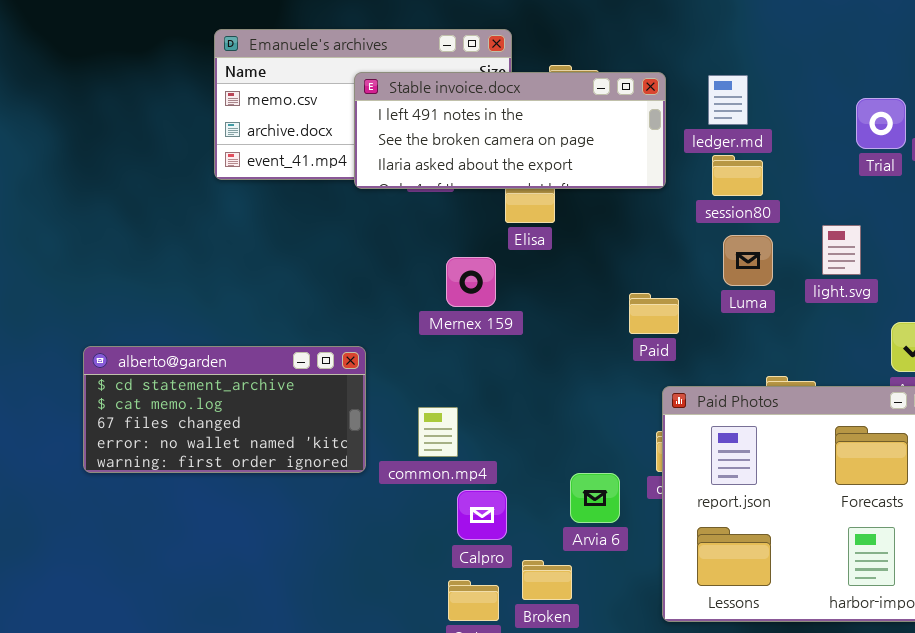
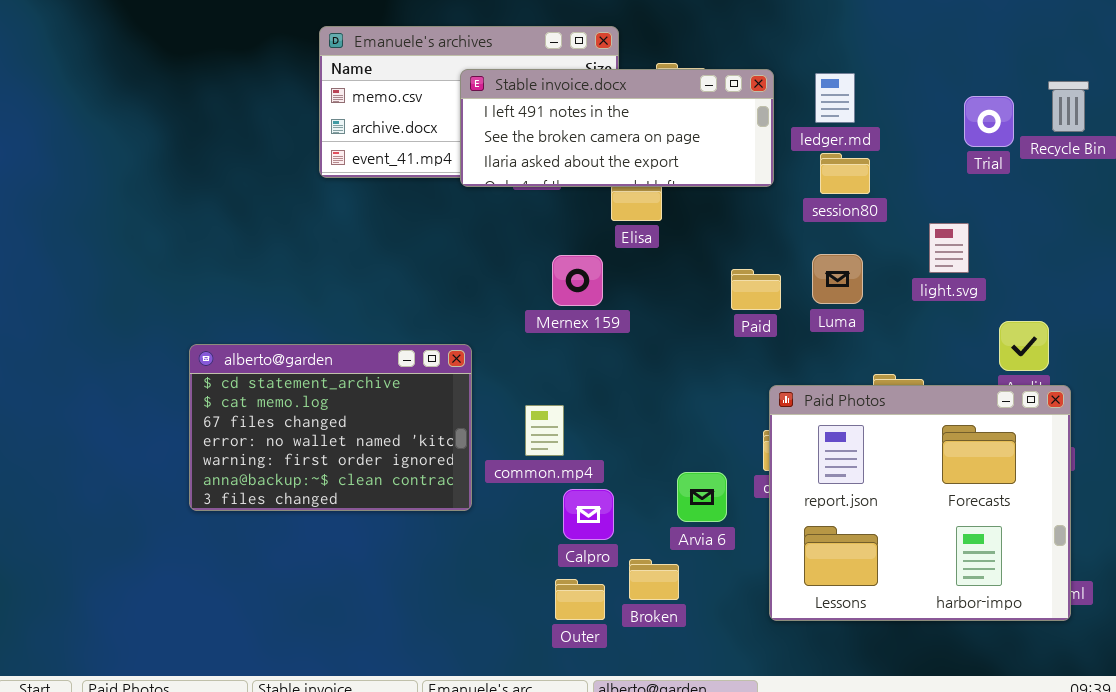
Luma: [723,235,773,286] -> [812,254,863,304], moved
Paid: [629,293,679,334] -> [731,269,781,310], moved
alberto@garden: [83,346,366,473] -> [189,344,472,511], resized

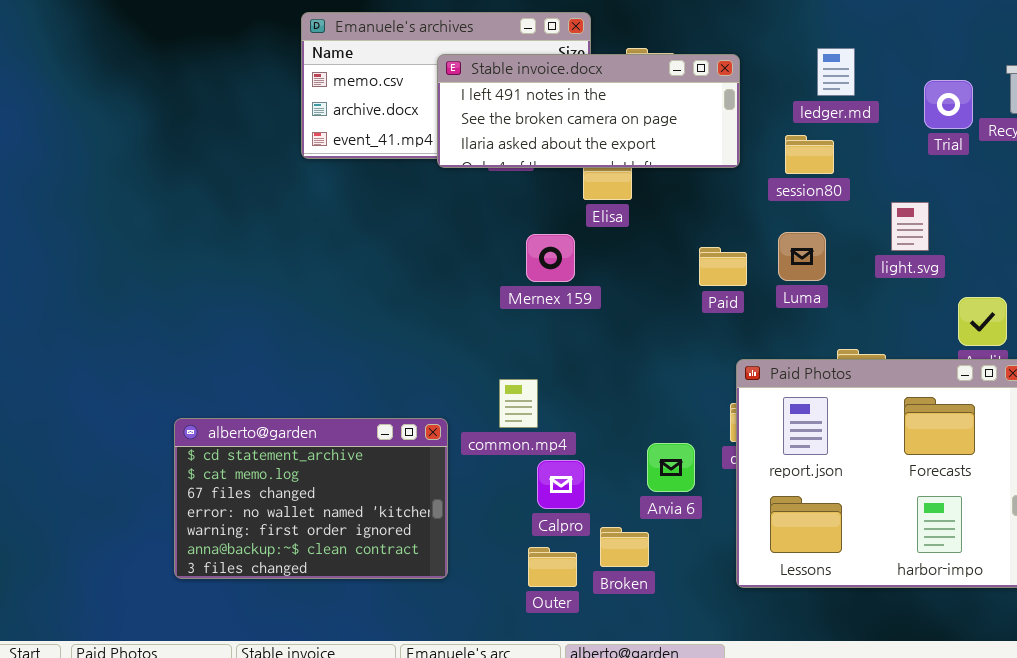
ledger.md: [815,73,855,123] -> [817,48,855,96], moved
alberto@garden: [189,344,472,511] -> [174,418,448,579], moved

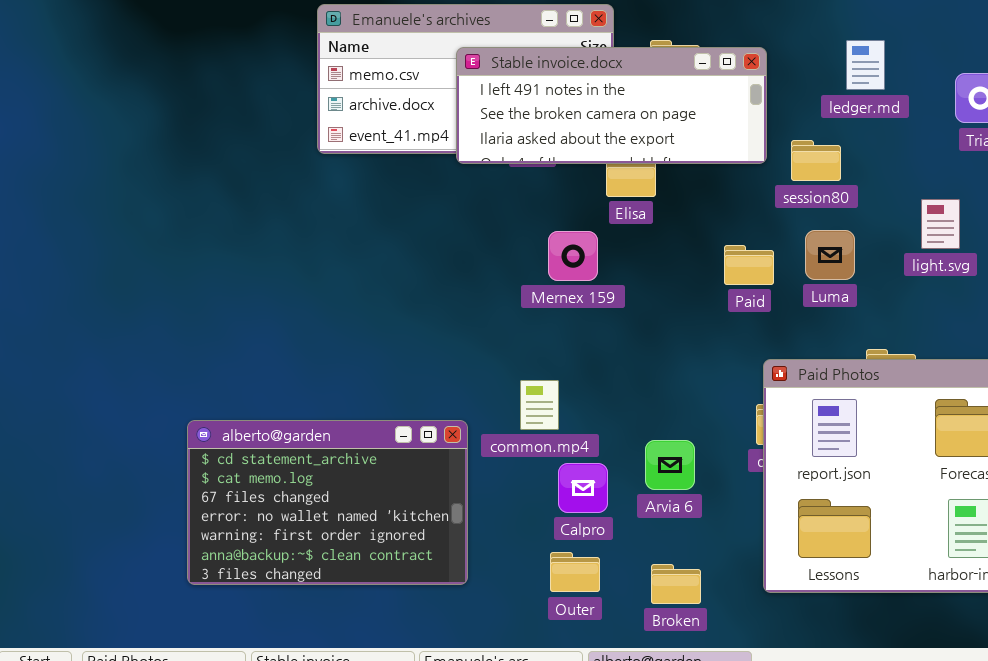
session80: [785,135,834,174] -> [791,140,841,181], moved
Arvia 6: [647,443,695,492] -> [645,440,695,490], moved
Broken: [600,527,649,567] -> [651,564,701,604], moved

